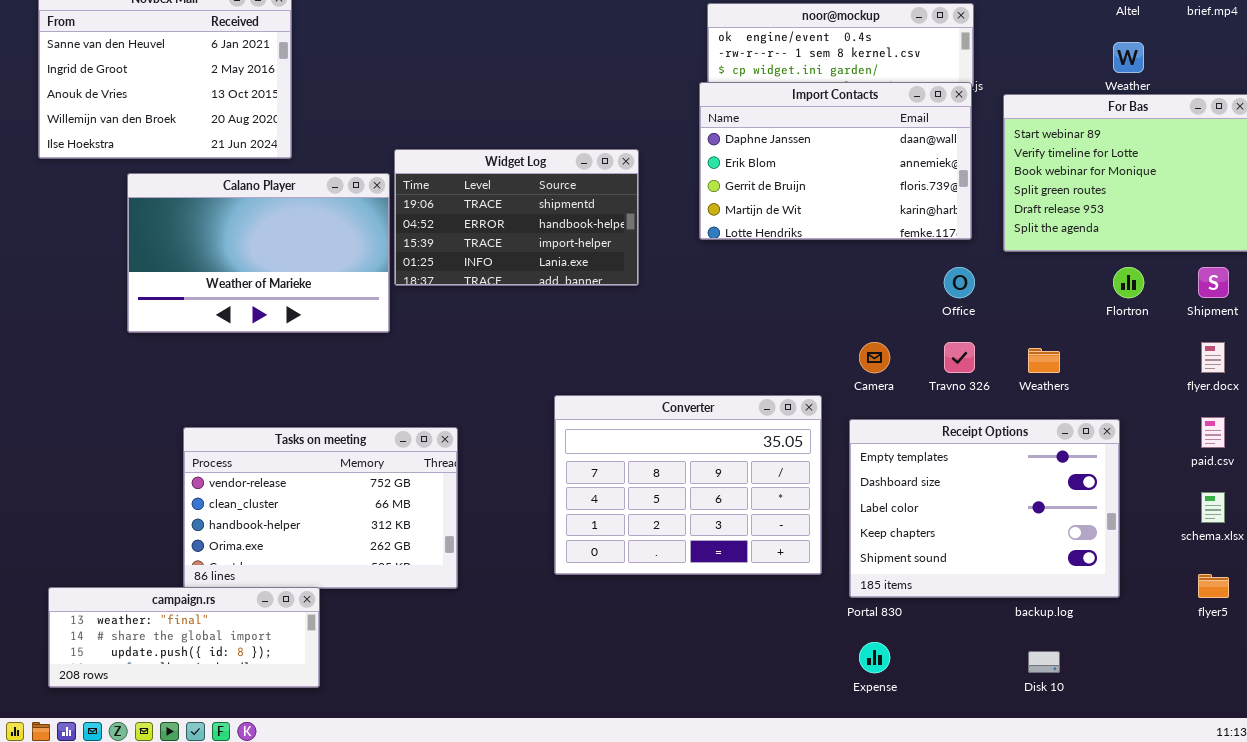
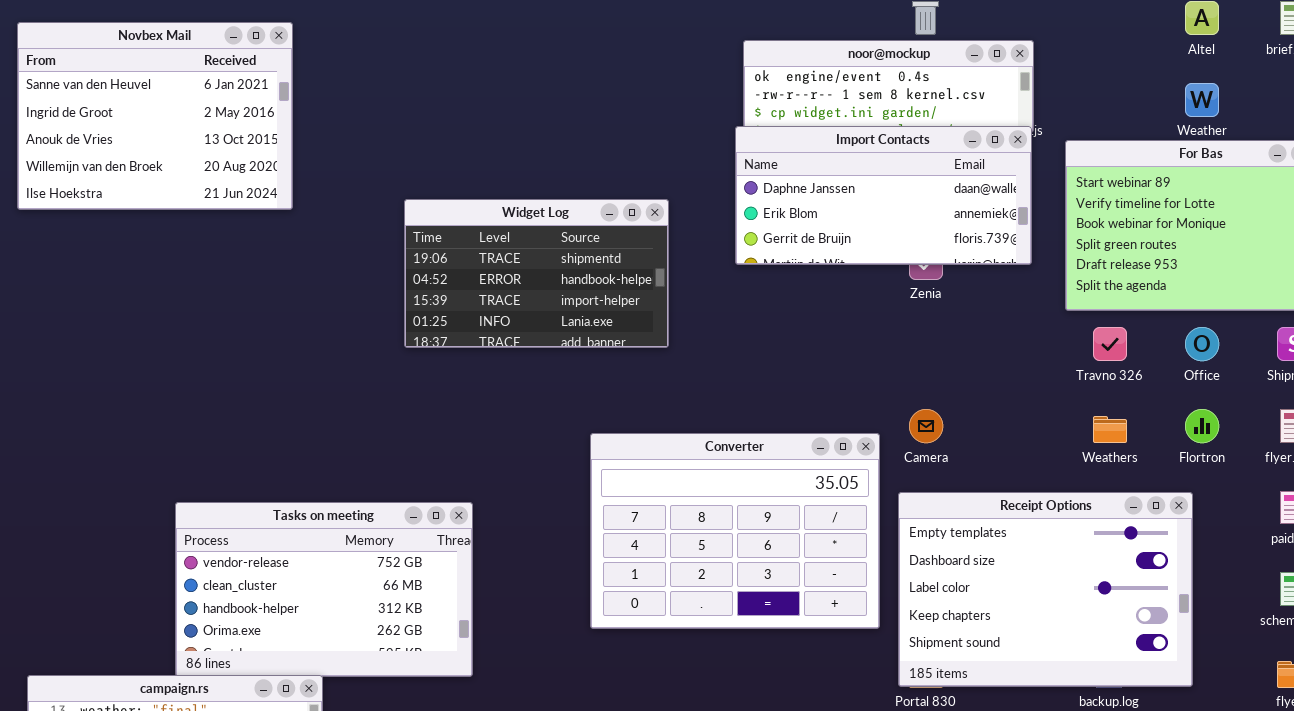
Import Contacts: [699,82,972,240] -> [735,126,1032,265], resized
Calano Player: [127,173,390,333] -> none, closed
Office: [944,267,975,298] -> [1185,327,1219,361], moved
Flortron: [1113,267,1144,298] -> [1185,409,1219,443], moved
Travno 326: [944,342,975,373] -> [1093,327,1127,361], moved
Converter: [554,395,822,575] -> [590,433,880,629], moved

